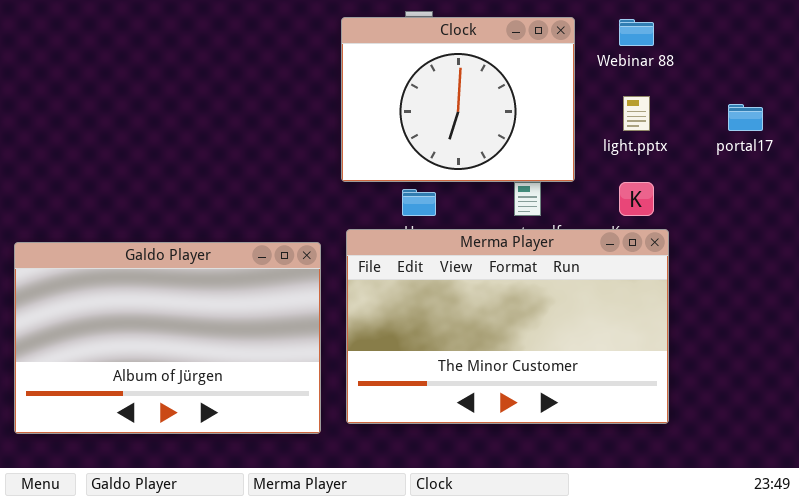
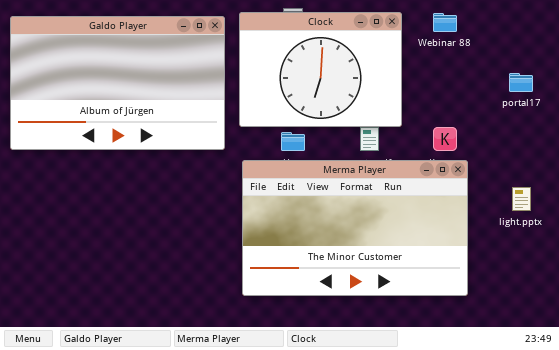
light.pptx: [623,96,650,131] -> [512,187,531,211], moved
Galdo Player: [14,242,321,434] -> [10,16,225,150], moved

